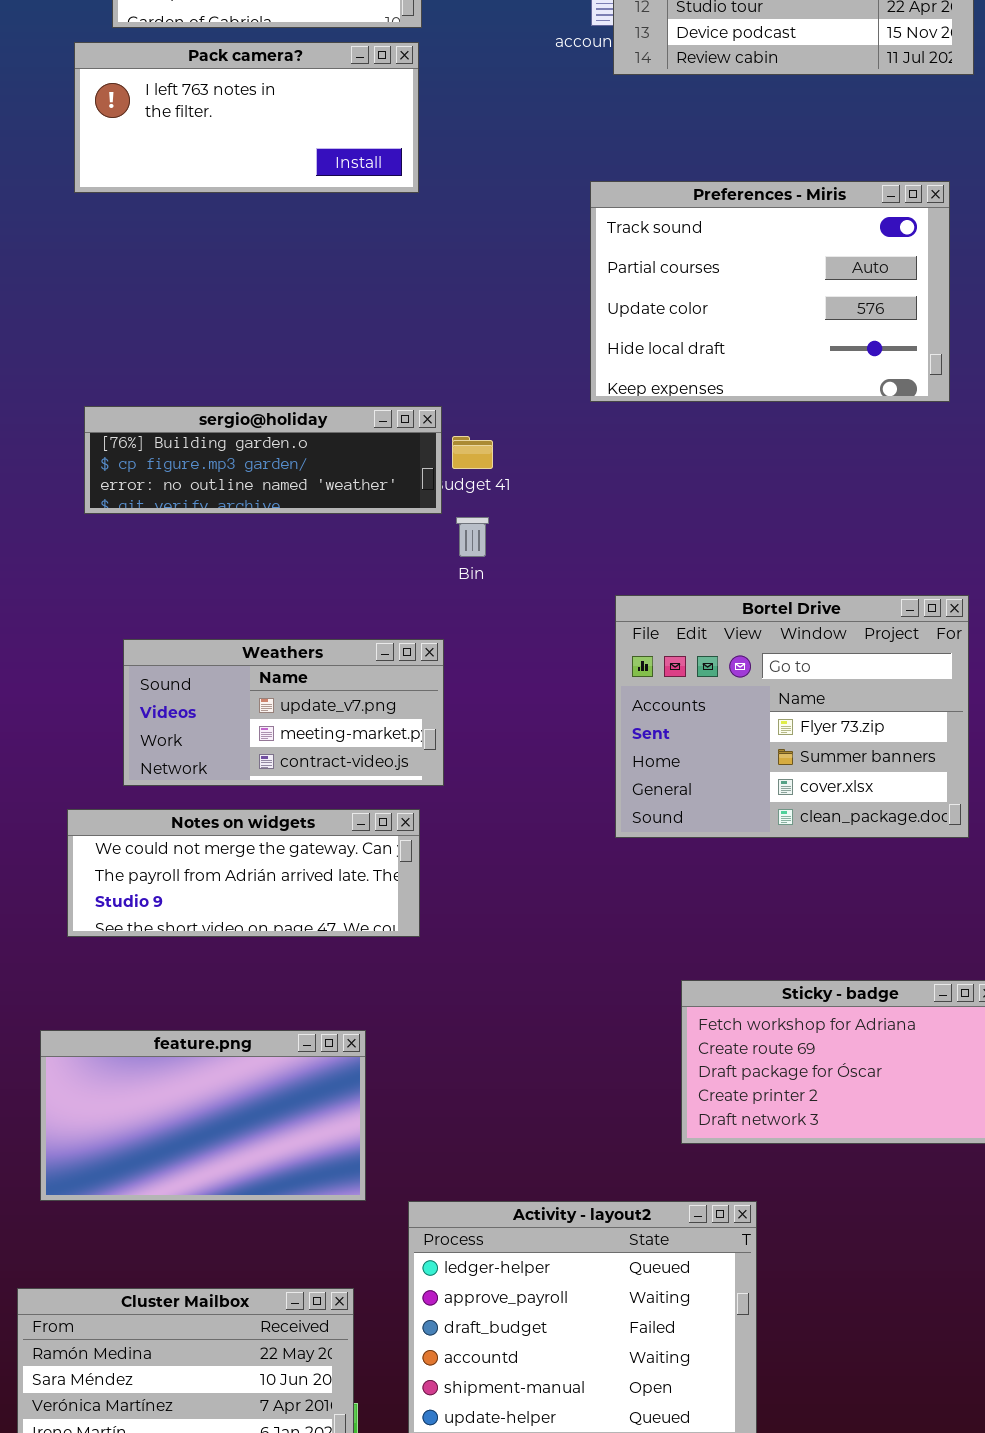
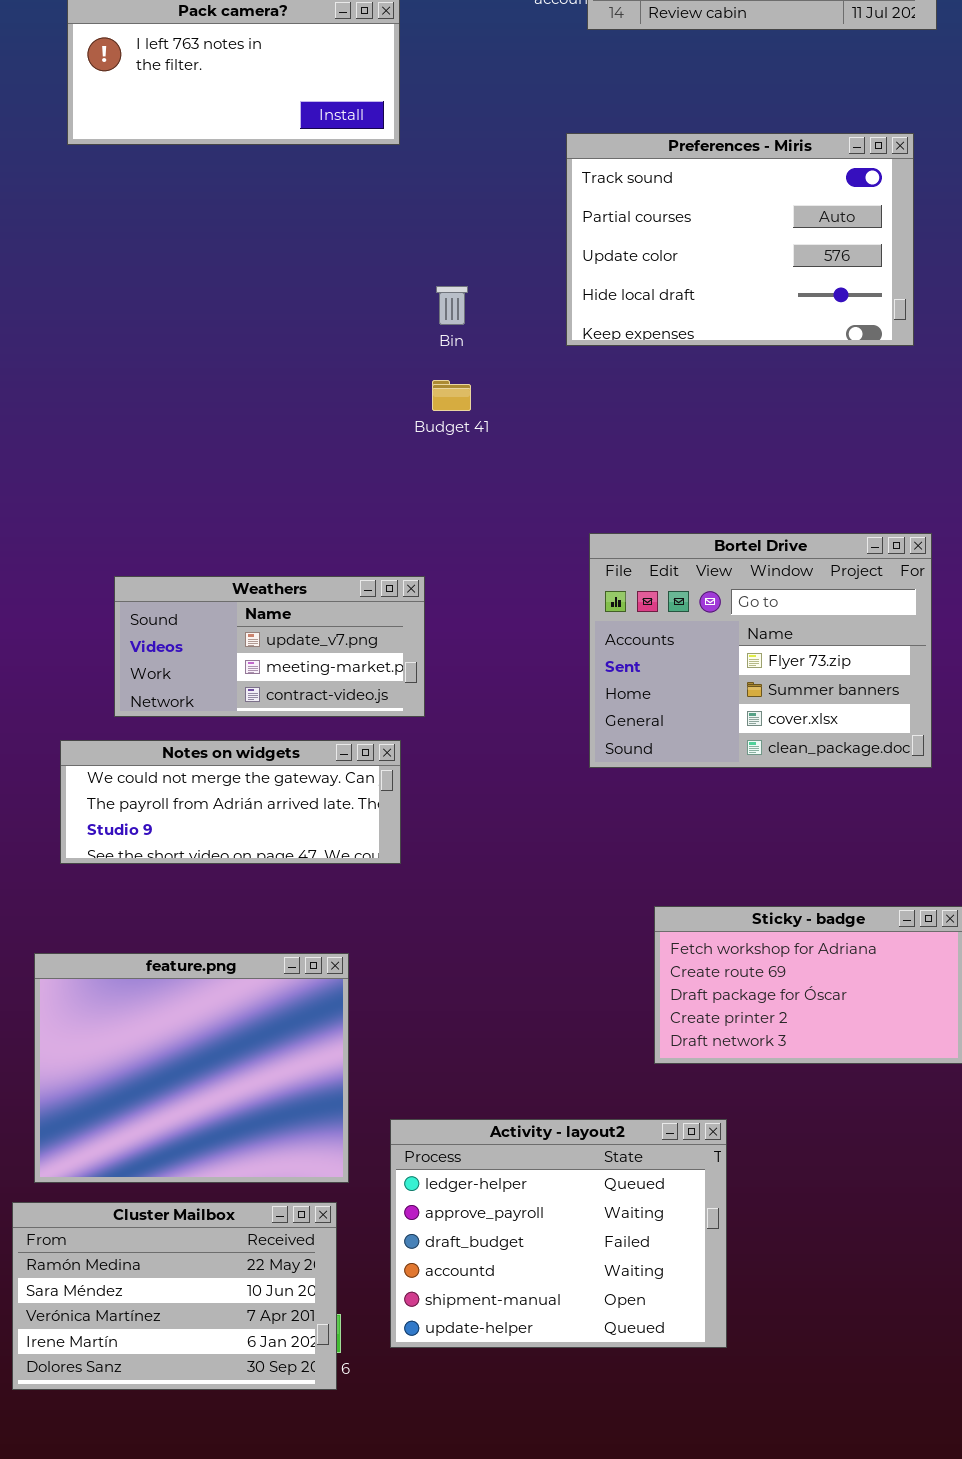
sergio@holiday: [84,406,442,514] -> none, closed
Bin: [456,517,489,557] -> [436,286,468,325], moved
feature.png: [40,1030,366,1201] -> [34,953,349,1183], resized

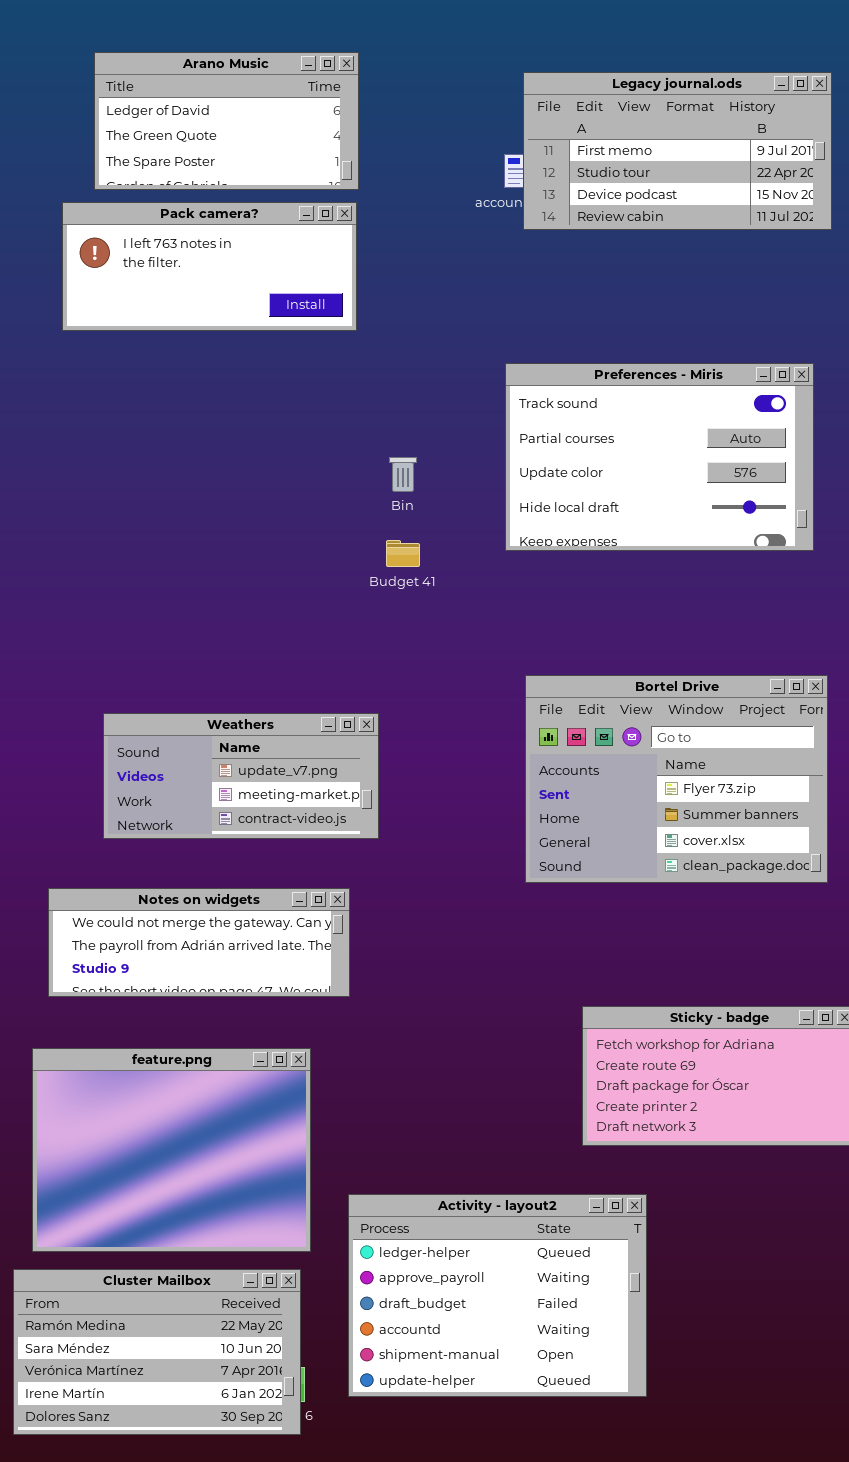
Preferences - Miris: [566,133,914,346] -> [505,363,814,551], moved
Notes on widgets: [60,740,401,864] -> [48,888,350,997], moved

